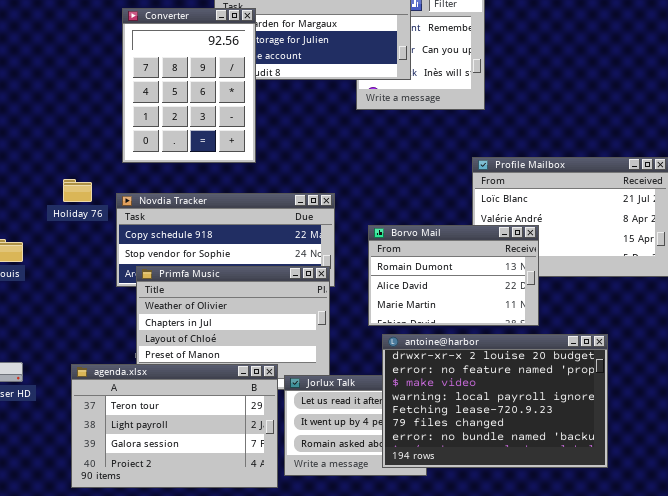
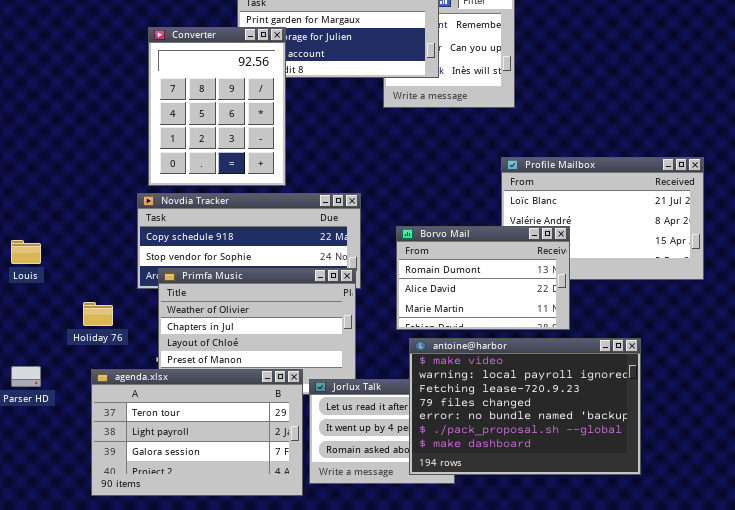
Converter: [122,8,256,163] -> [148,27,286,186], moved
Holiday 76: [63,179,92,202] -> [83,302,113,326], moved
antoine@harbor: [382,334,608,468] -> [409,338,641,475], scrolled down 2 rows

